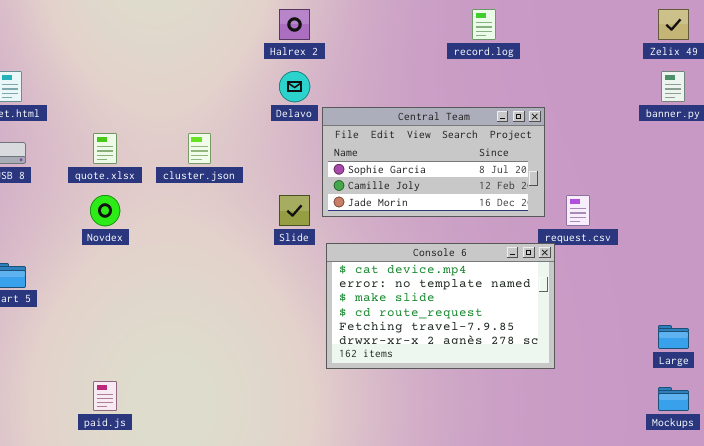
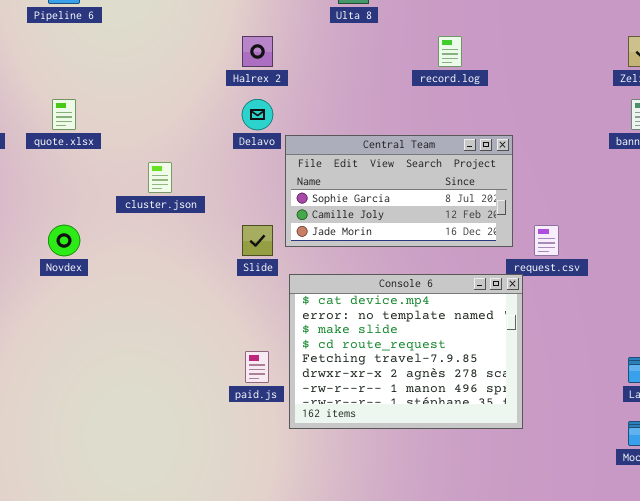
quote.xlsx: [93,133,117,164] -> [52,99,76,130], moved
Console 6: [326,243,555,369] -> [289,274,523,429], resized
paid.js: [93,381,117,411] -> [245,351,269,383], moved

